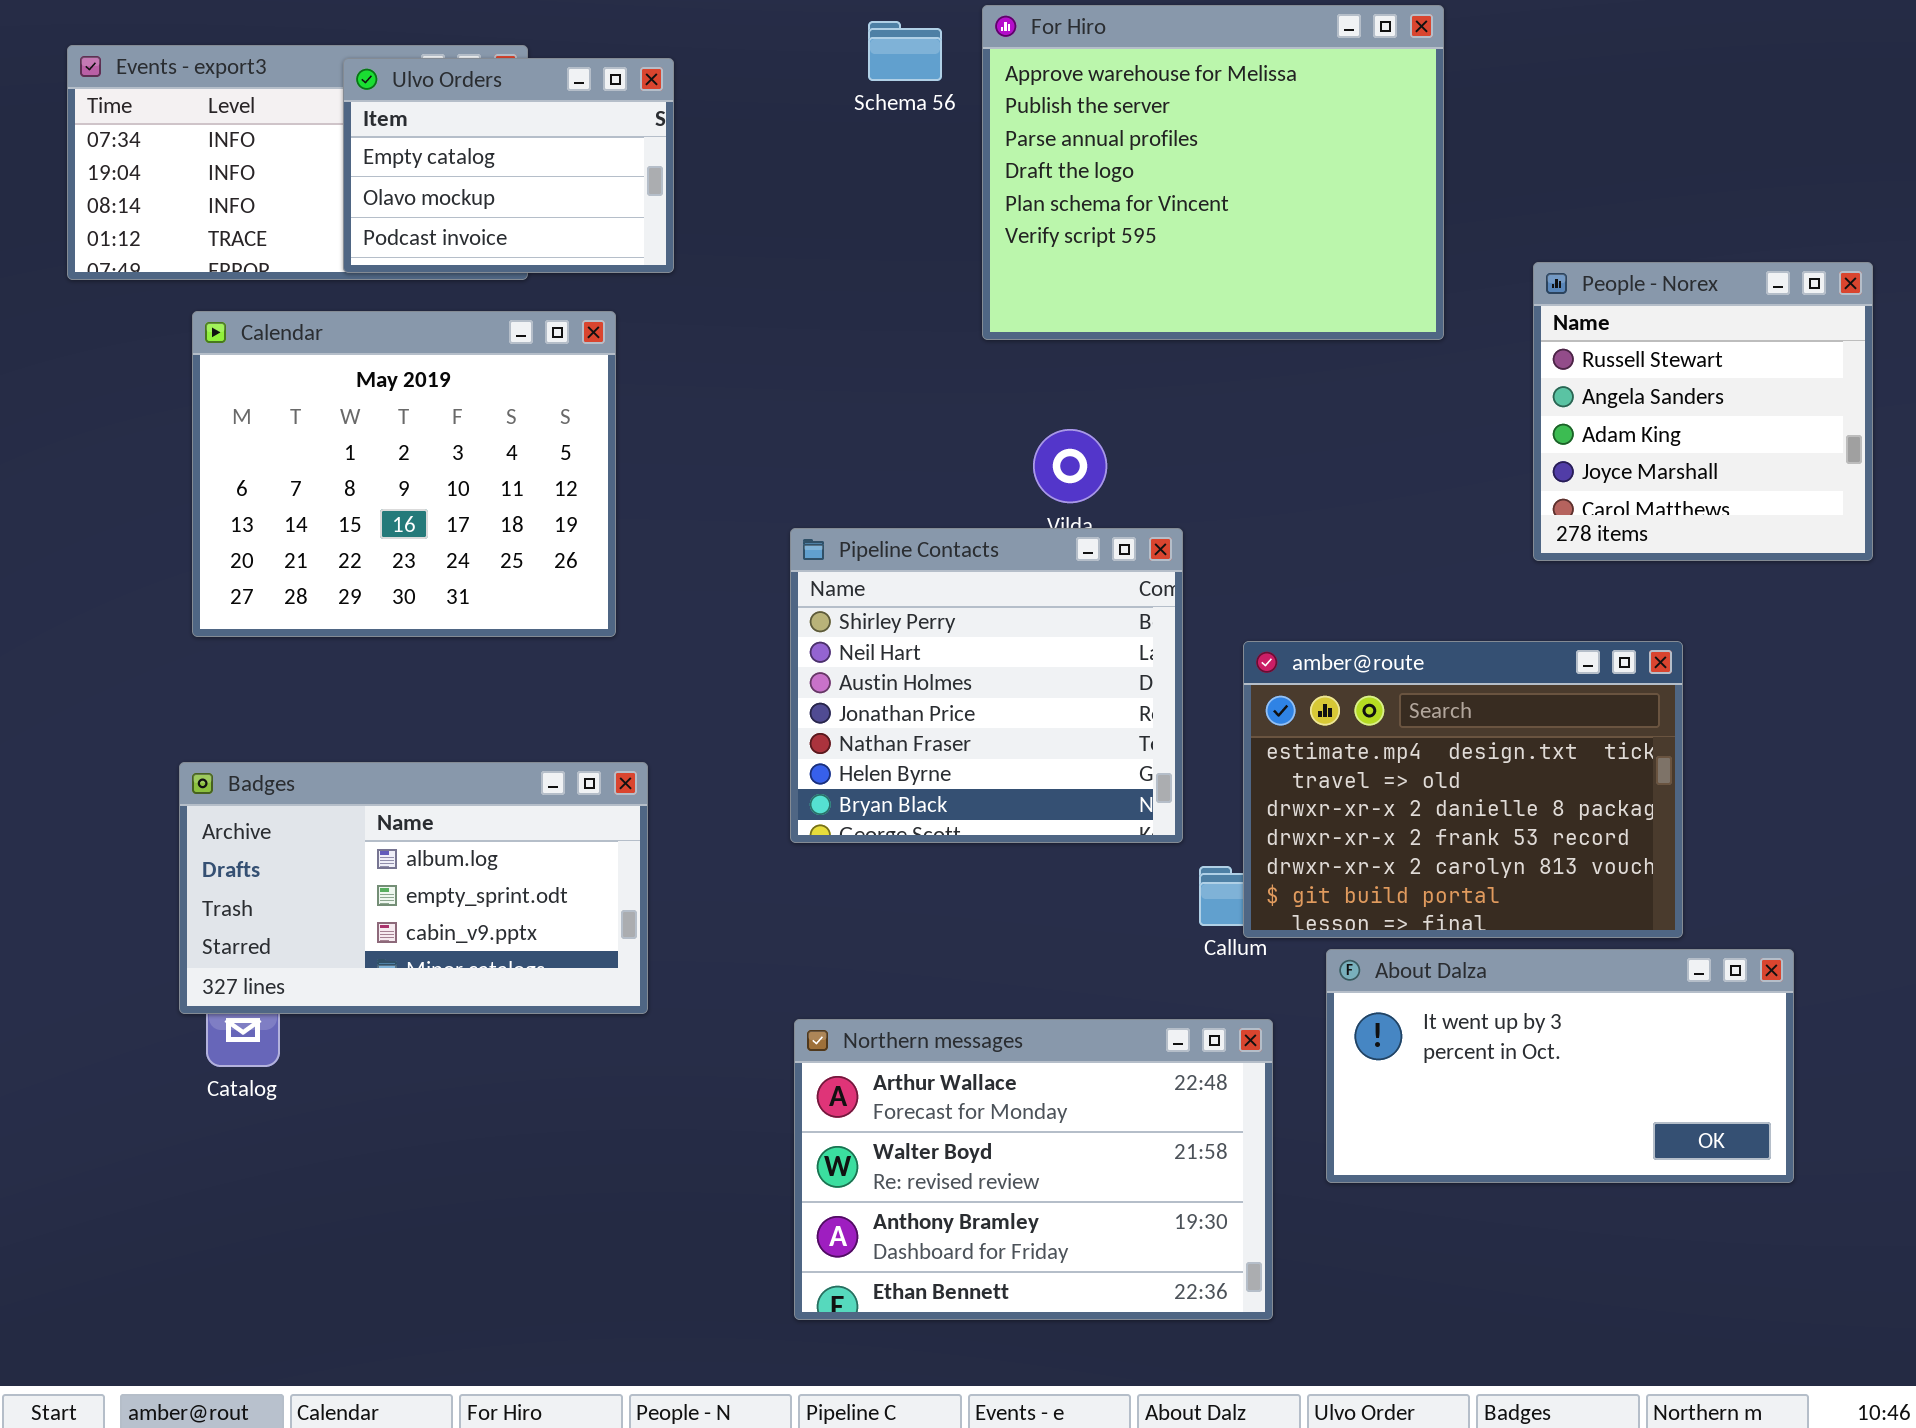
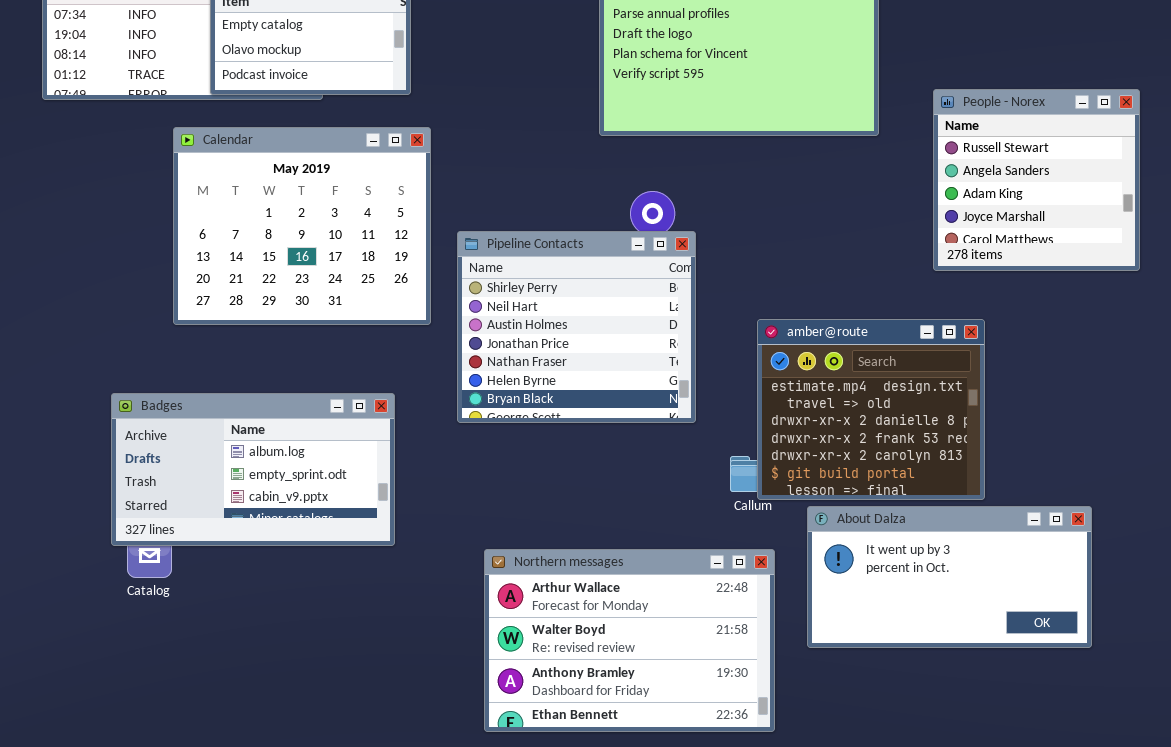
Calendar: [192,311,616,637] -> [173,127,431,325], moved
Pipeline Contacts: [790,528,1183,843] -> [457,231,696,423], moved
amber@route: [1243,641,1683,938] -> [757,319,985,500], resized

